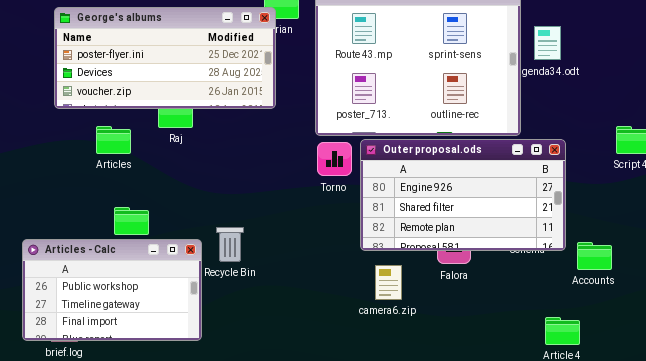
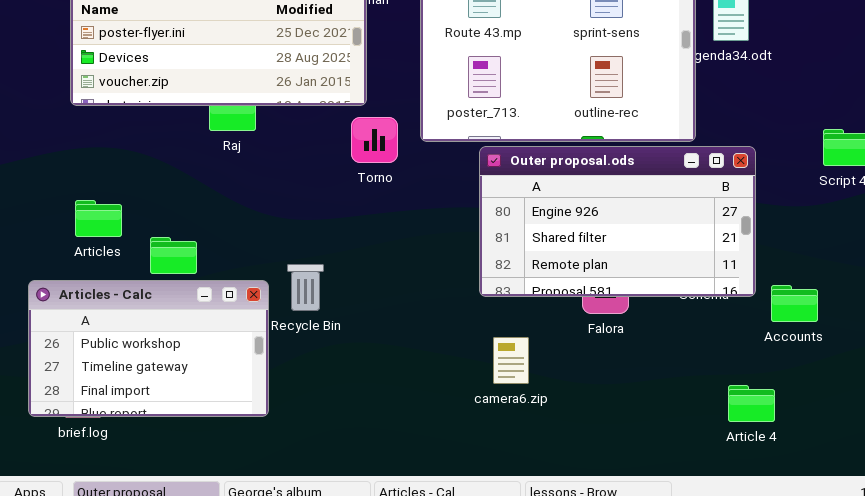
Articles: [96,126,131,154] -> [75,200,122,237], moved
Torno: [317,142,352,176] -> [351,117,398,163], moved
camera6.zip: [375,265,402,300] -> [493,337,529,384], moved

